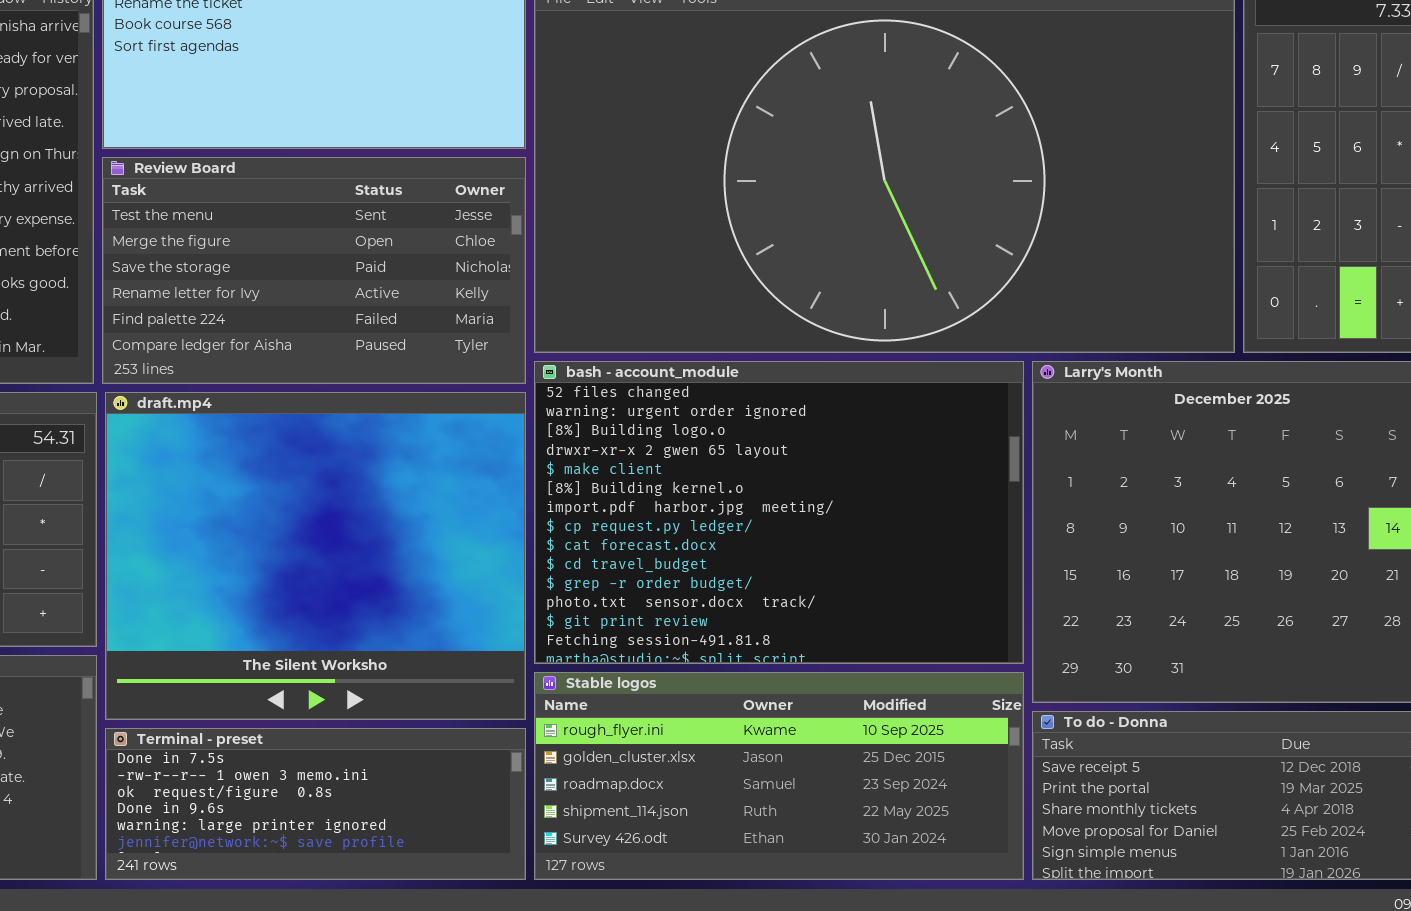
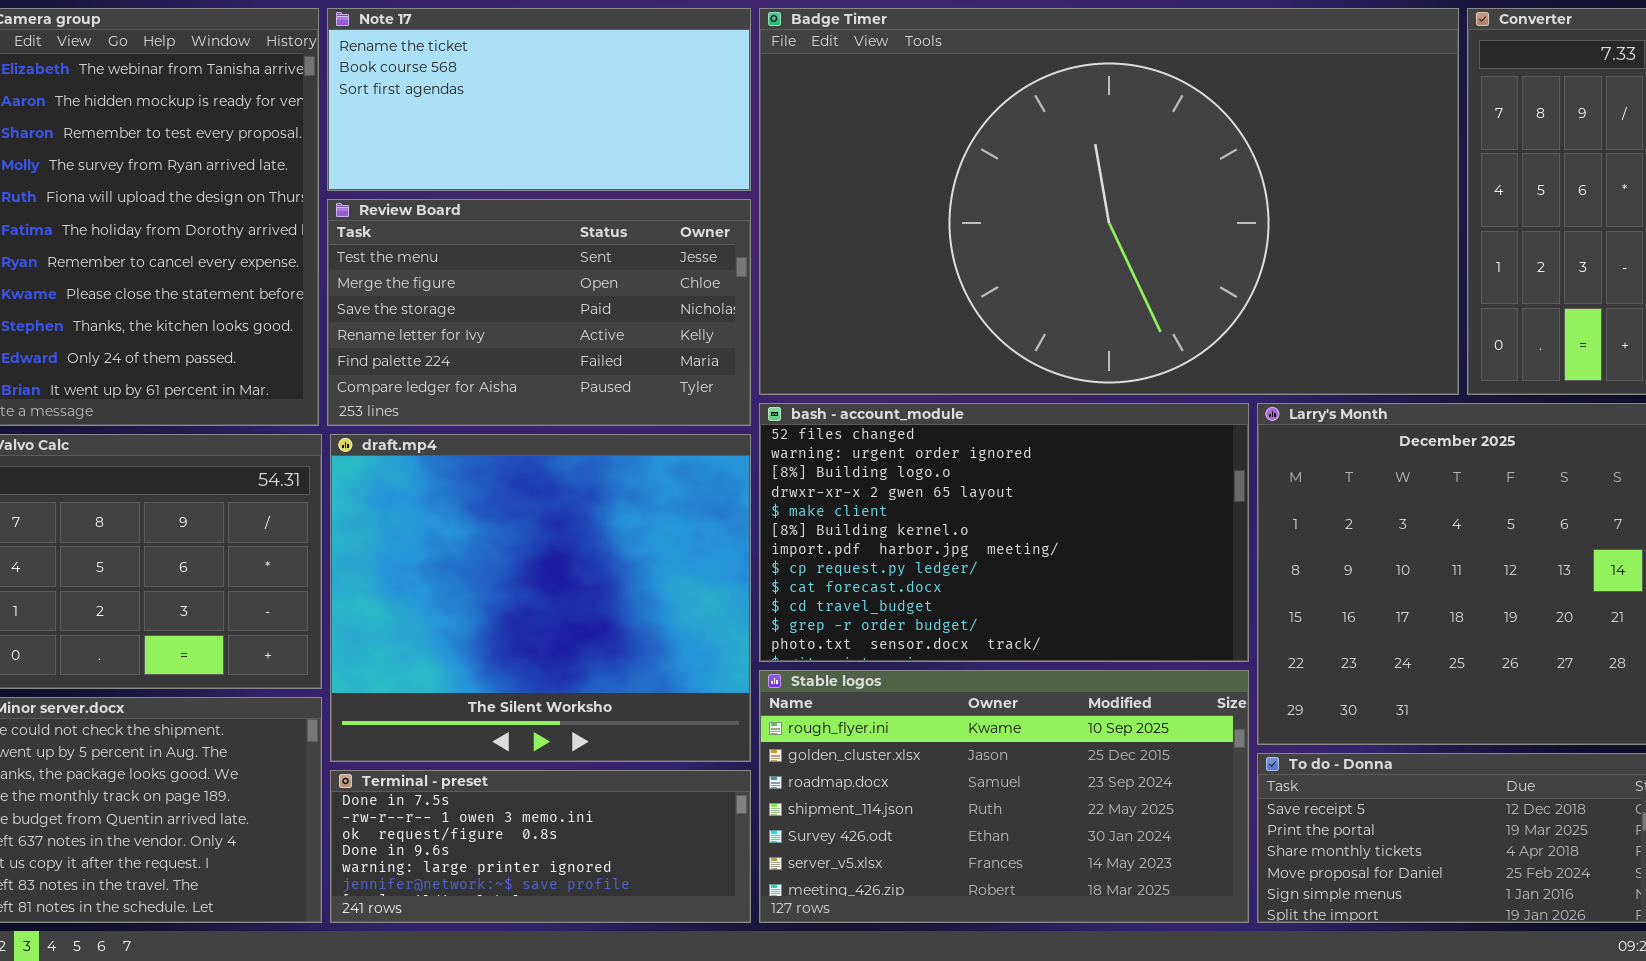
bash - account_module: [534,361,1024,664] -> [759,403,1249,662], resized
Stable logos: [534,672,1024,880] -> [759,670,1249,923], resized

